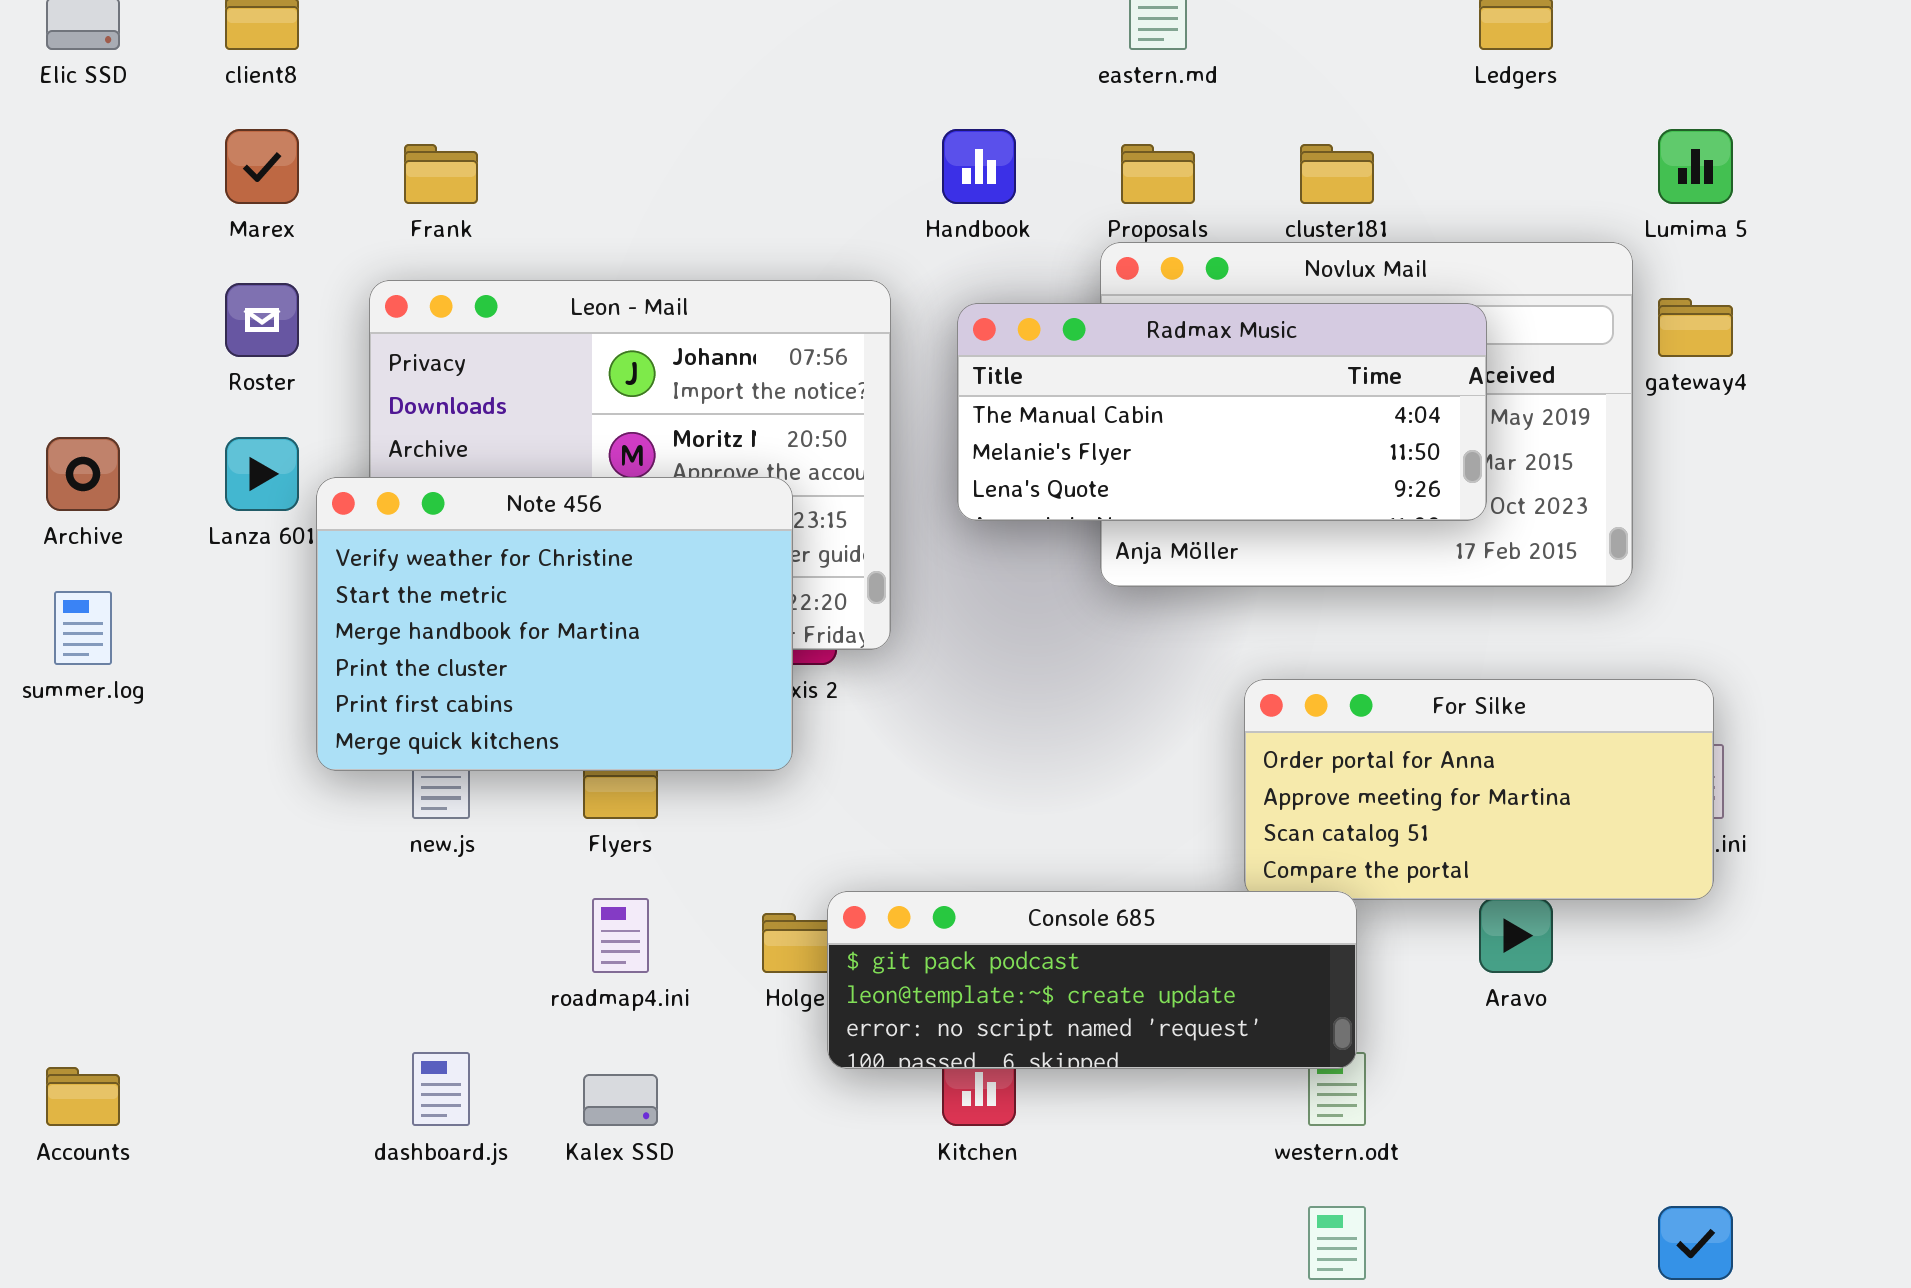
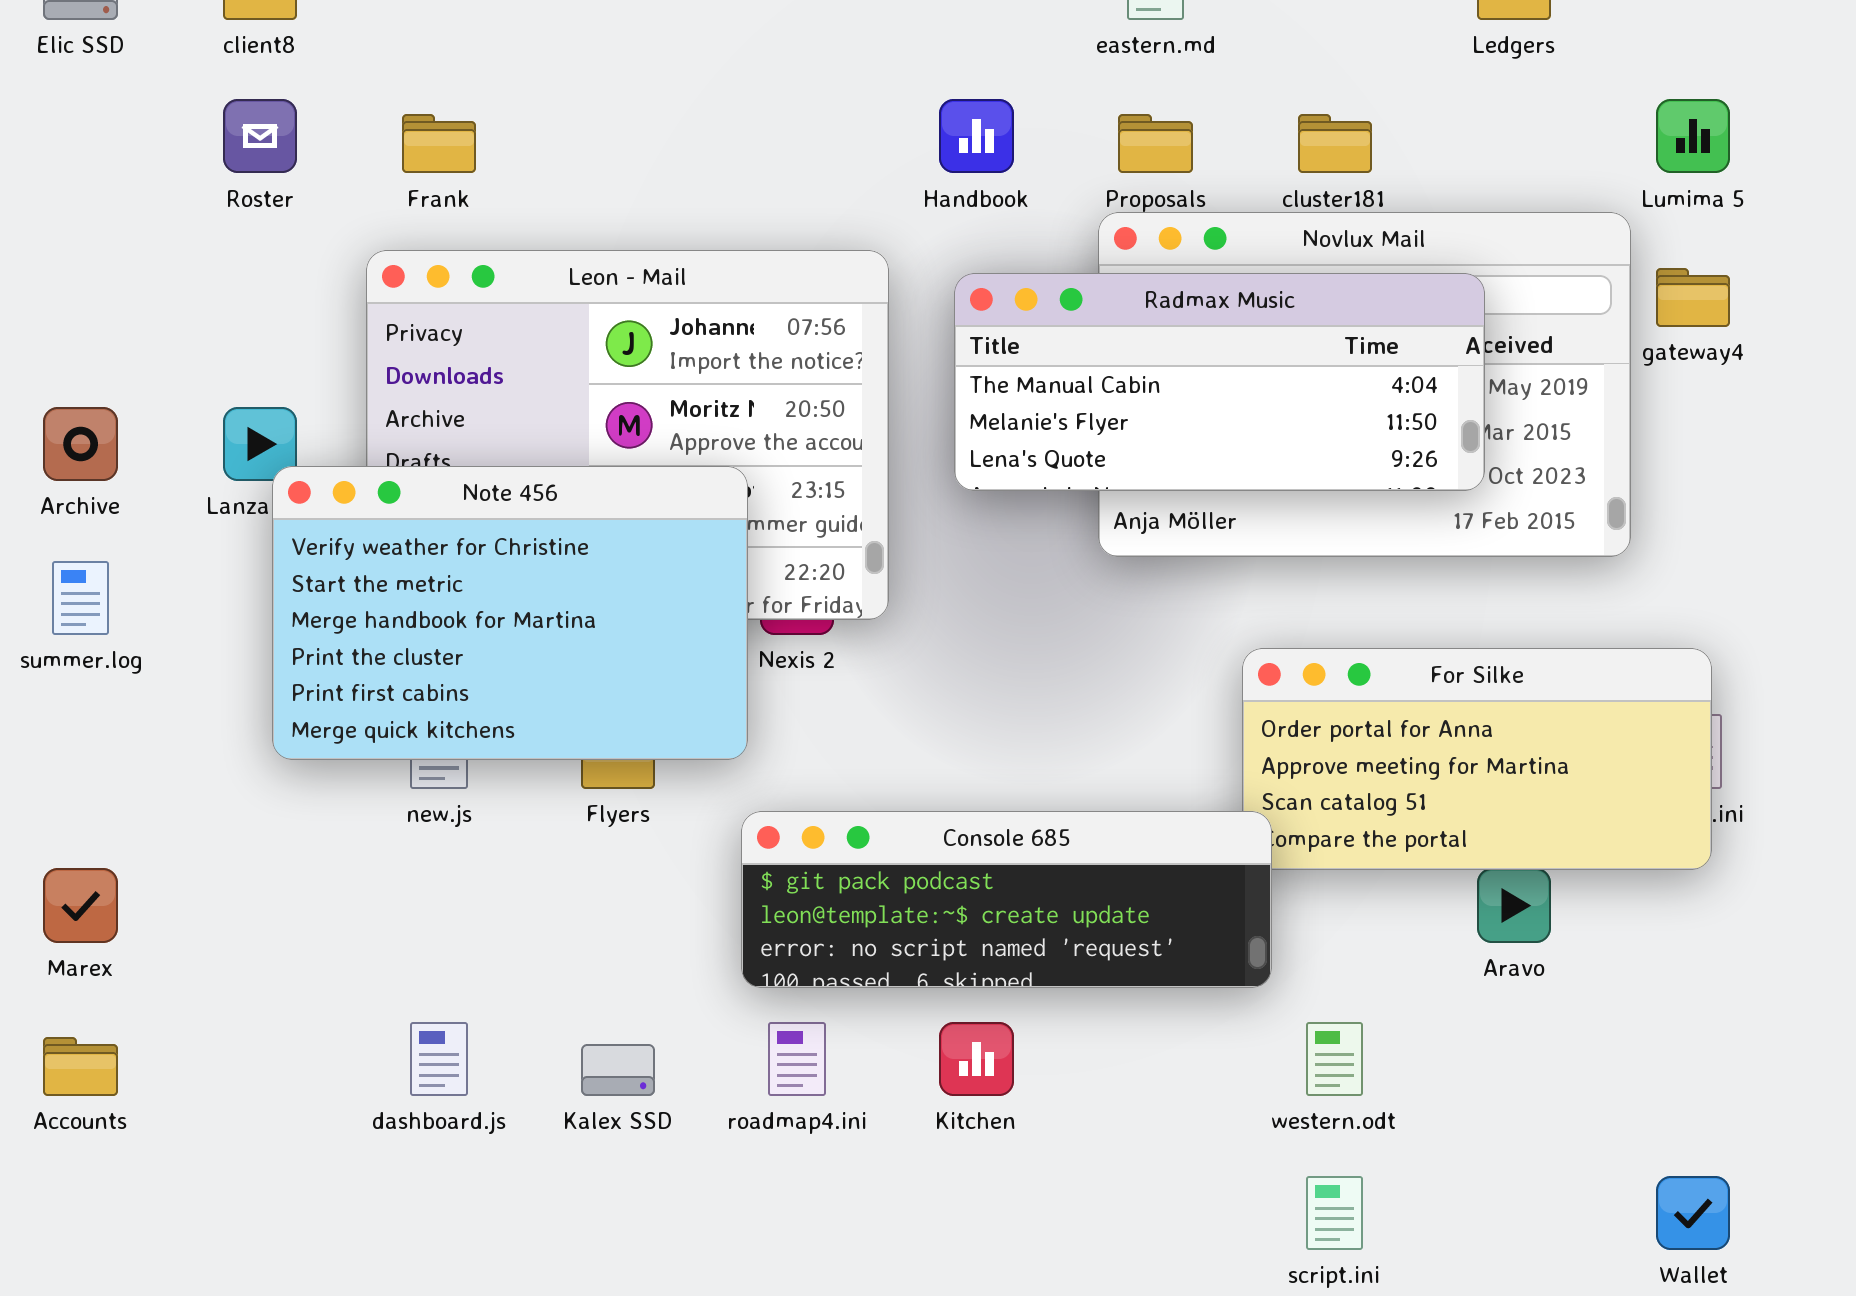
Marex: [225,129,299,204] -> [43,868,118,943], moved
Roster: [225,283,299,357] -> [223,99,297,173], moved
Note 456: [316,477,793,771] -> [272,466,748,760], moved
Console 685: [827,891,1357,1069] -> [741,811,1272,988], moved
roadmap4.ini: [592,898,649,973] -> [768,1022,826,1096], moved

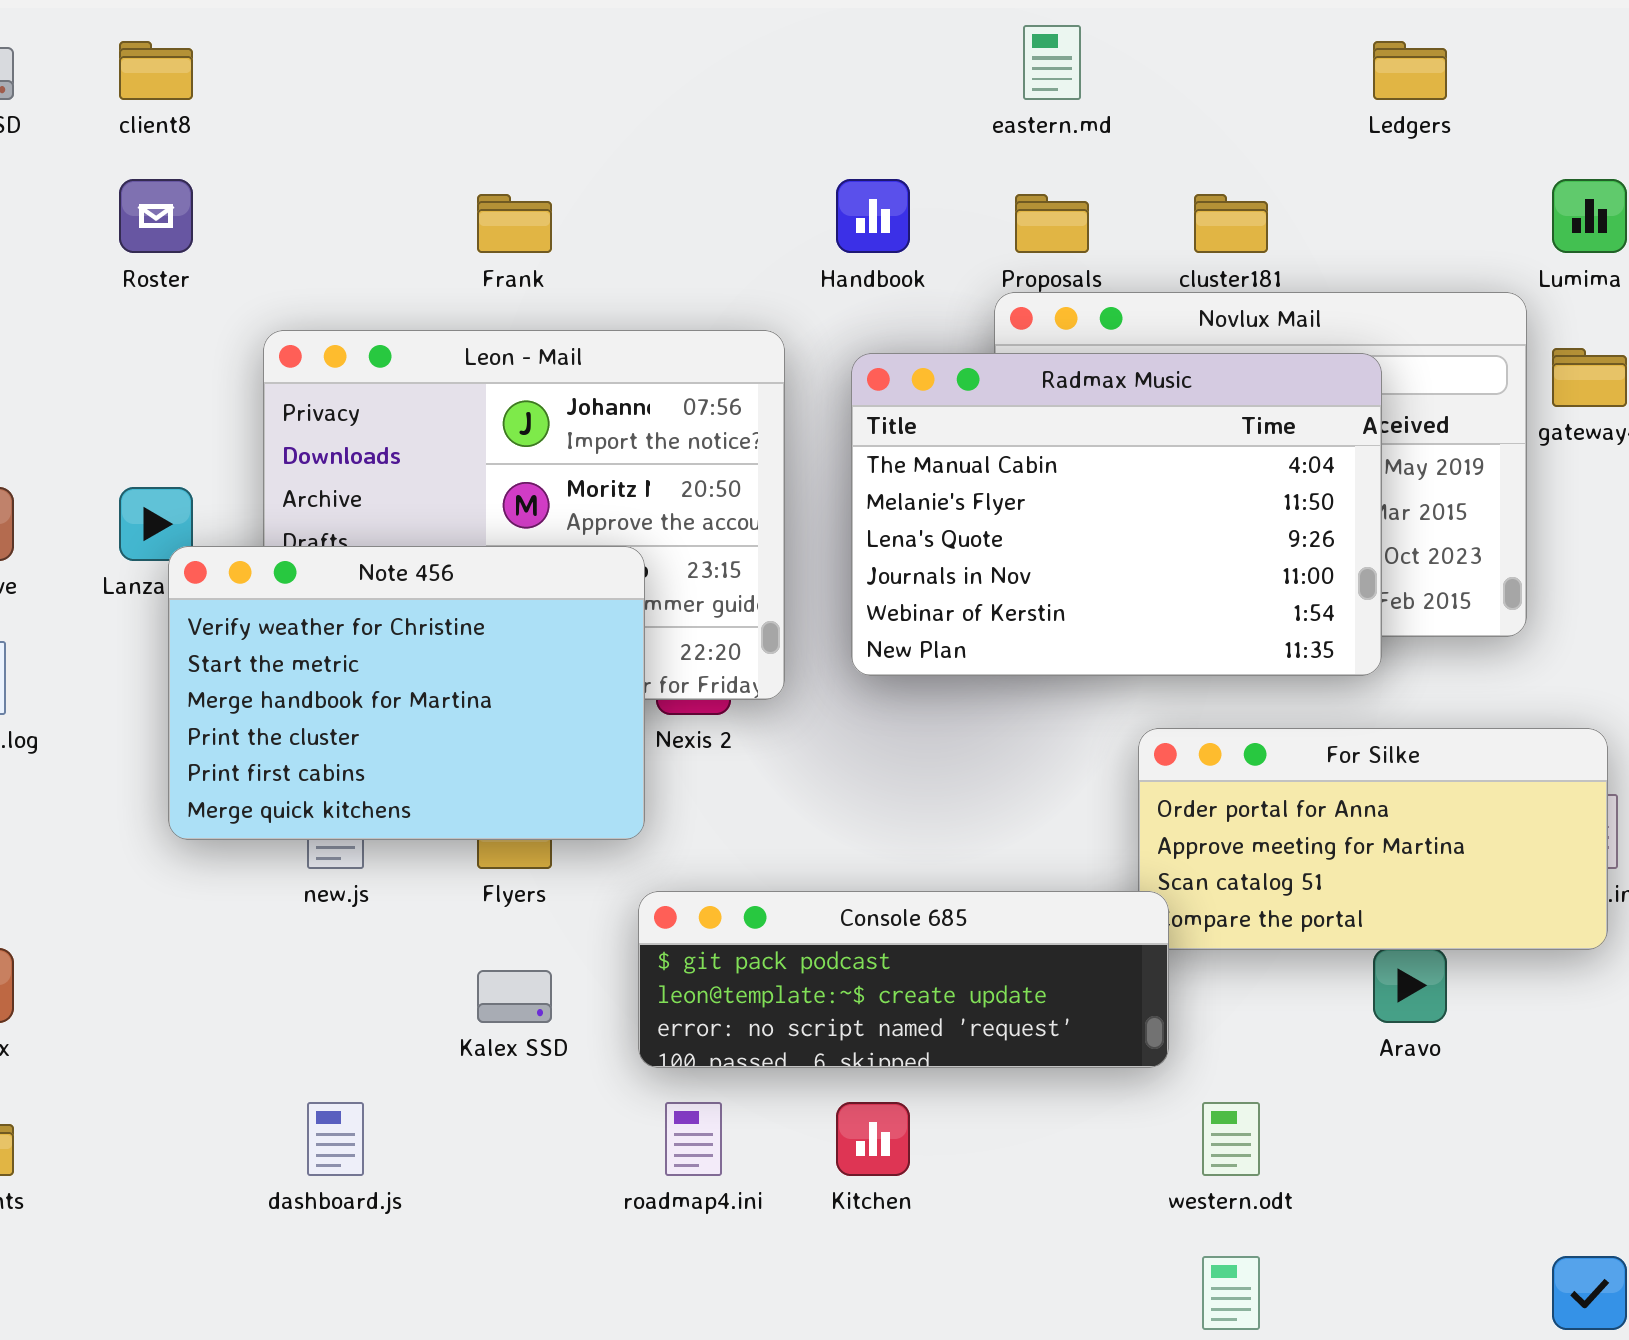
Frank: [402,114,476,173] -> [477,194,552,253], moved
Radmax Music: [954,273,1485,491] -> [851,353,1382,676], resized
Kalex SSD: [581,1044,655,1096] -> [477,970,552,1023], moved

